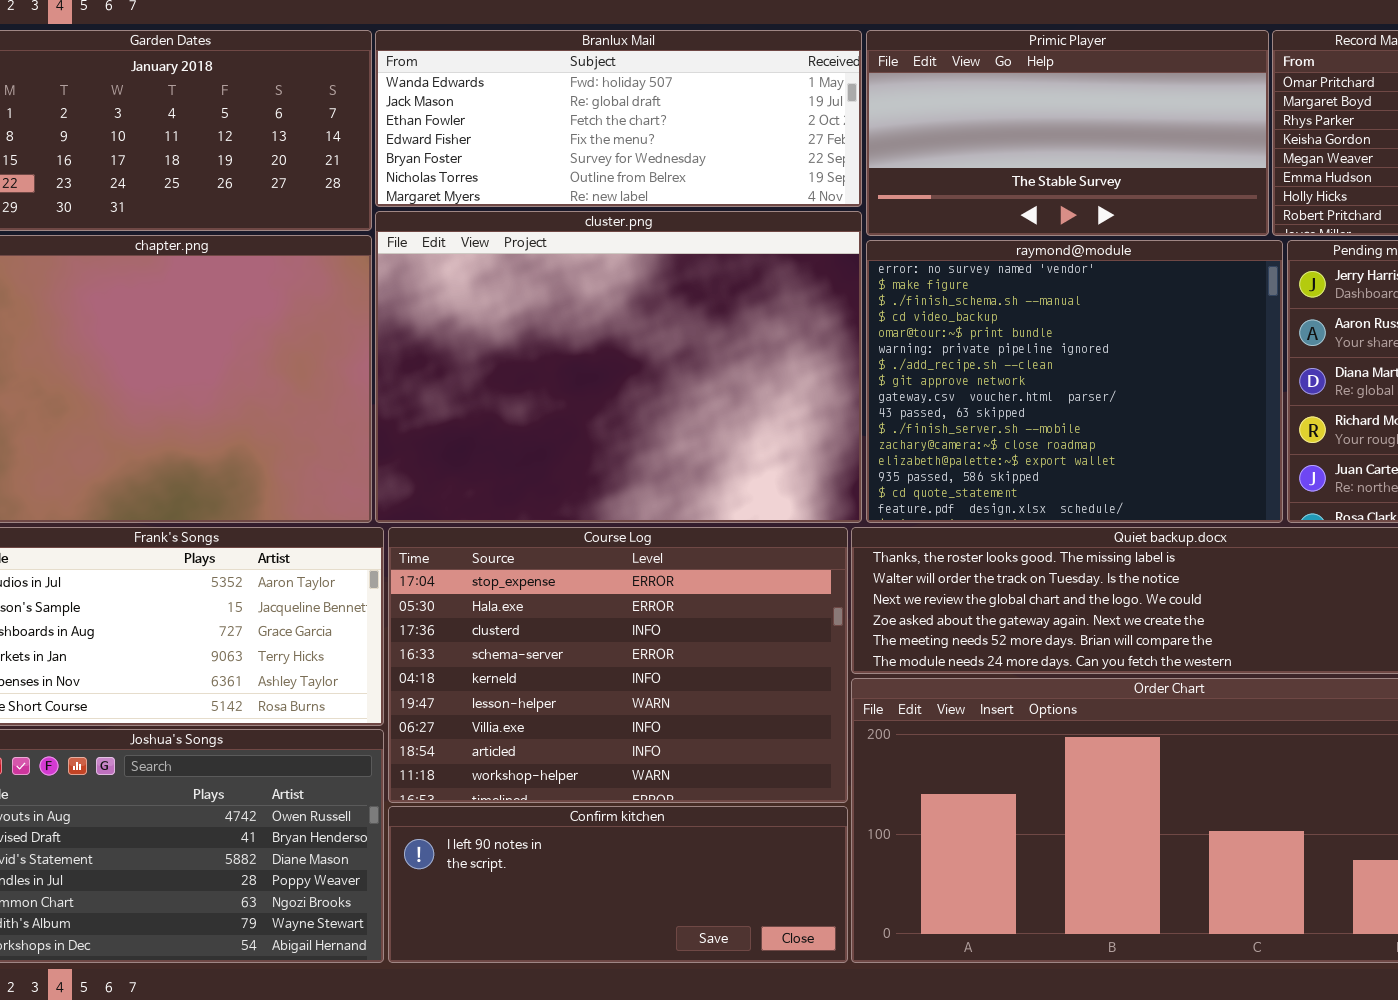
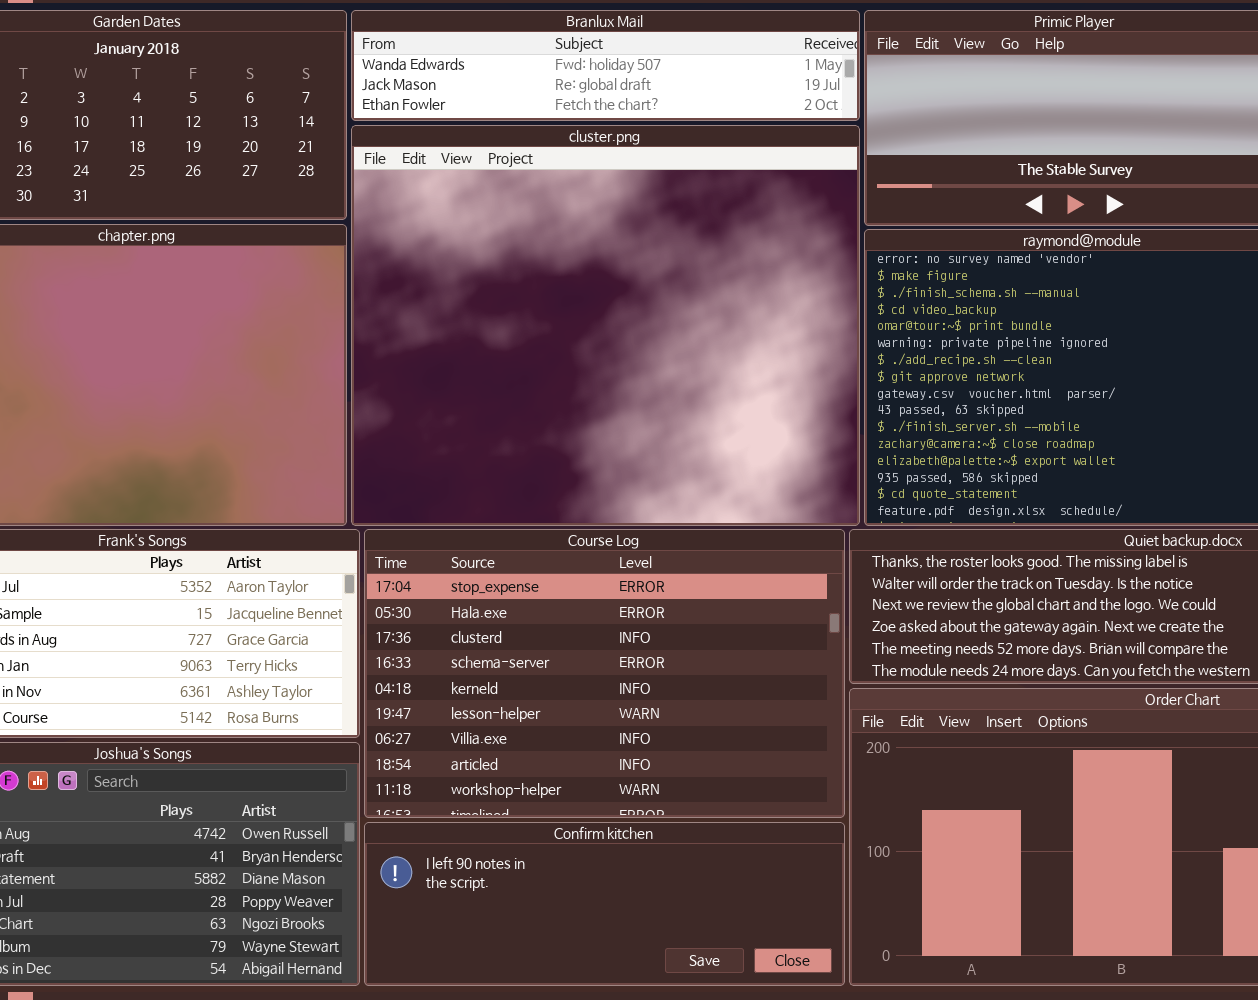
Branlux Mail: [375,30,862,207] -> [351,10,860,121], resized
cluster.png: [375,211,862,523] -> [351,125,860,526], resized

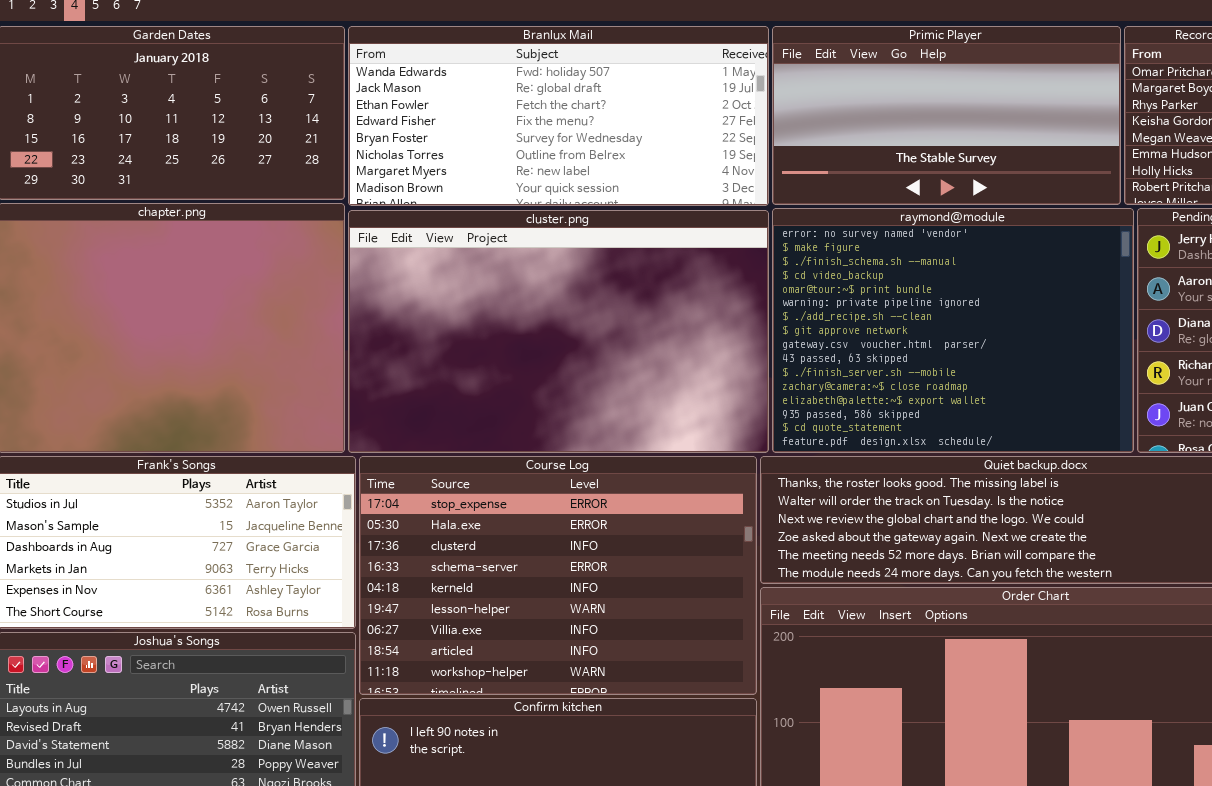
Branlux Mail: [351,10,860,121] -> [348,26,769,206], resized
cluster.png: [351,125,860,526] -> [348,210,769,453], resized

